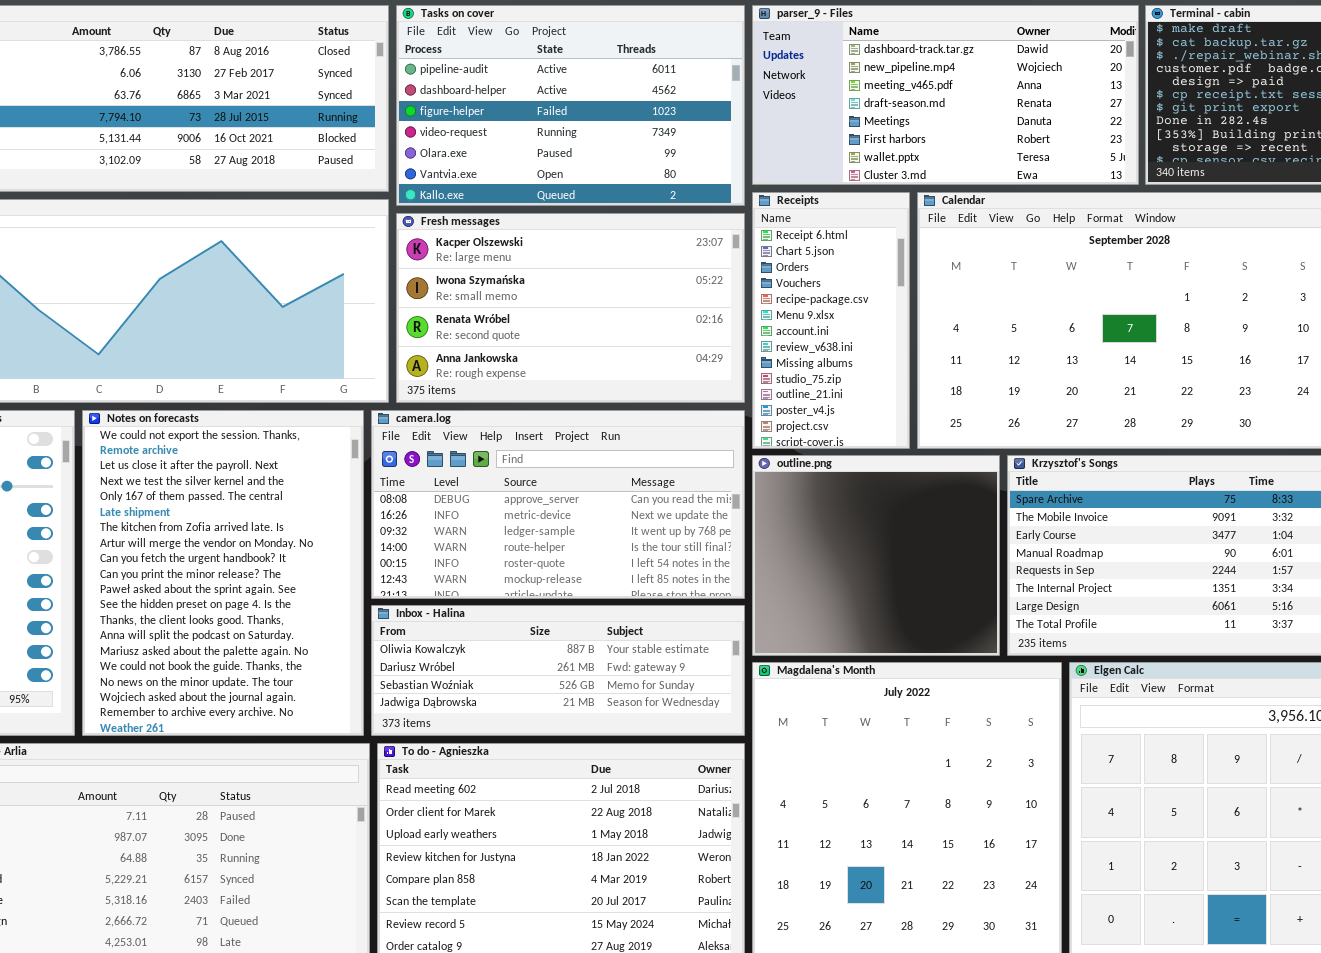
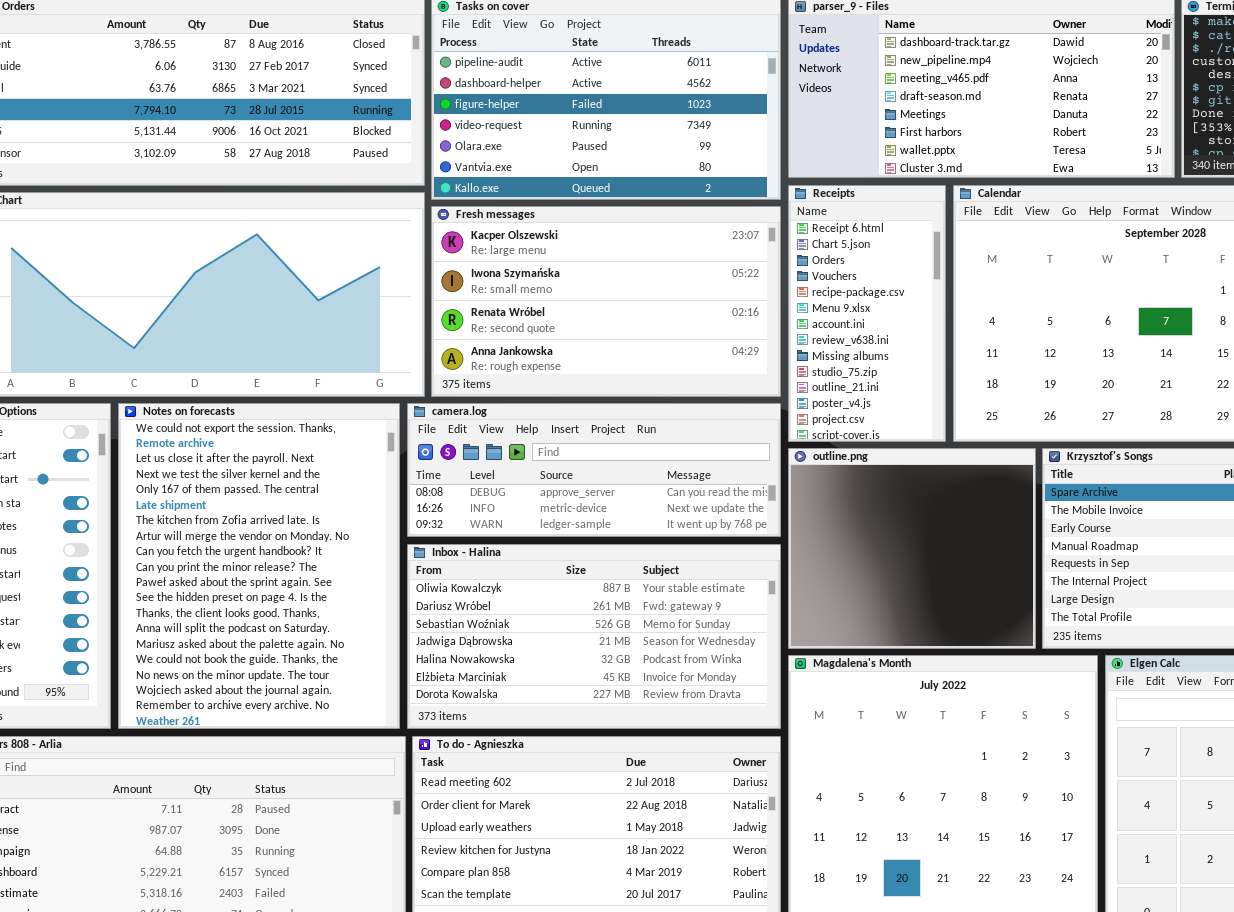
camera.log: [371,410,745,599] -> [407,403,781,537], resized
Inbox - Halina: [371,605,745,736] -> [407,544,781,729], resized

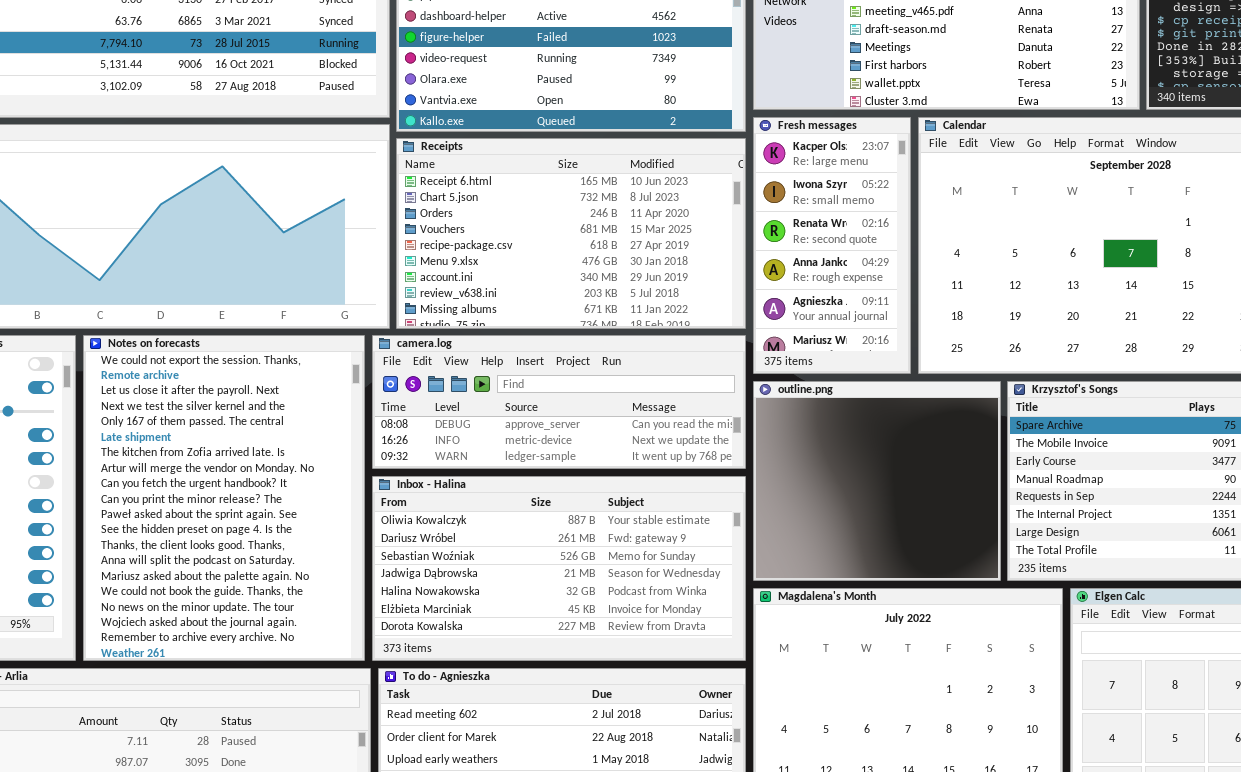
Receipts: [788,185,946,442] -> [396,138,746,329], moved, resized
Fresh messages: [431,206,781,397] -> [753,117,911,374], moved, resized

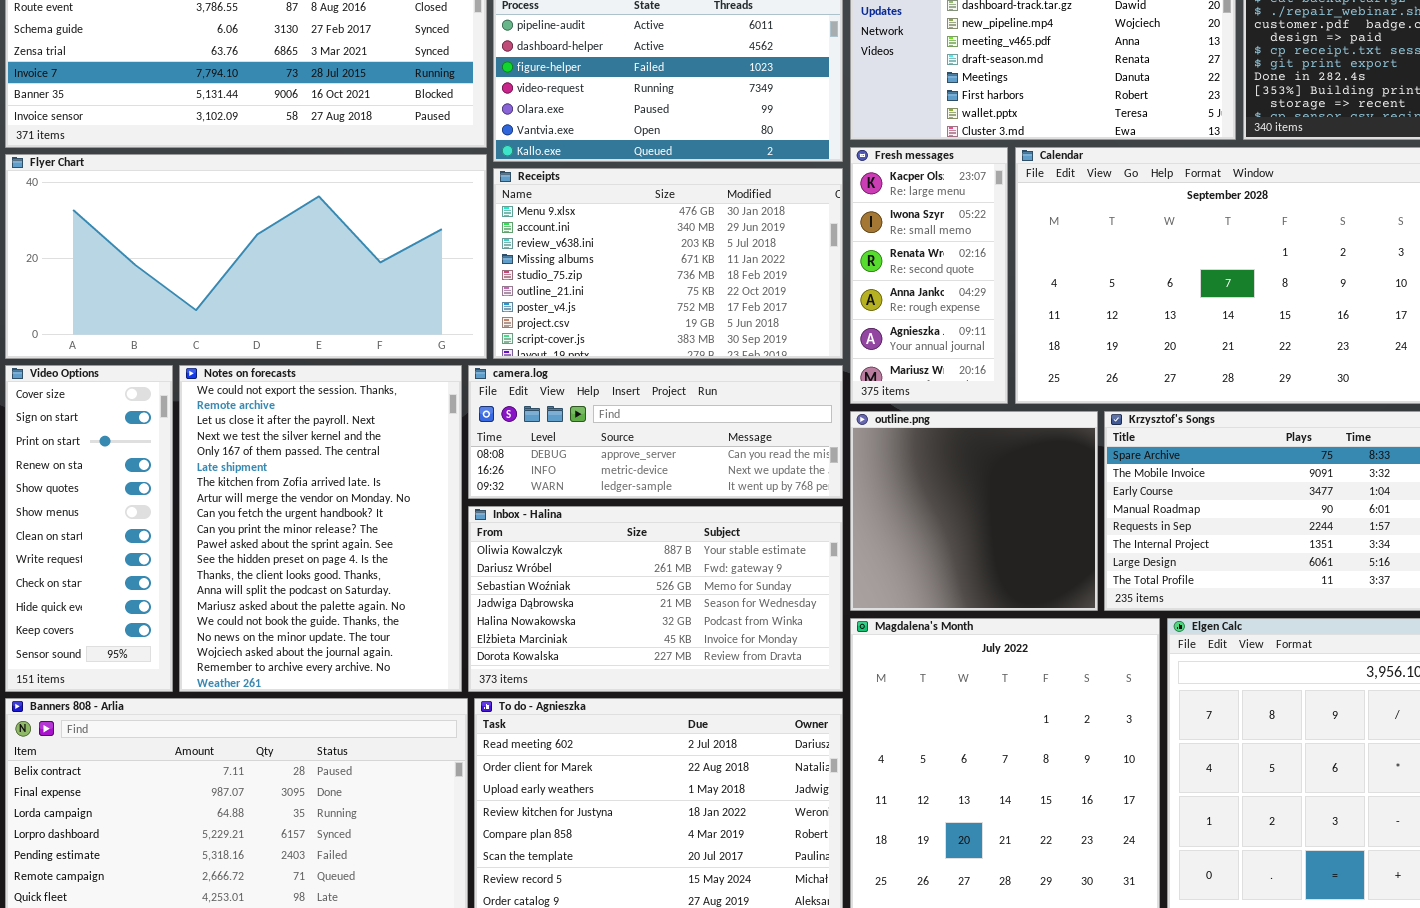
Receipts: [396,138,746,329] -> [493,168,843,359], scrolled down 5 rows

